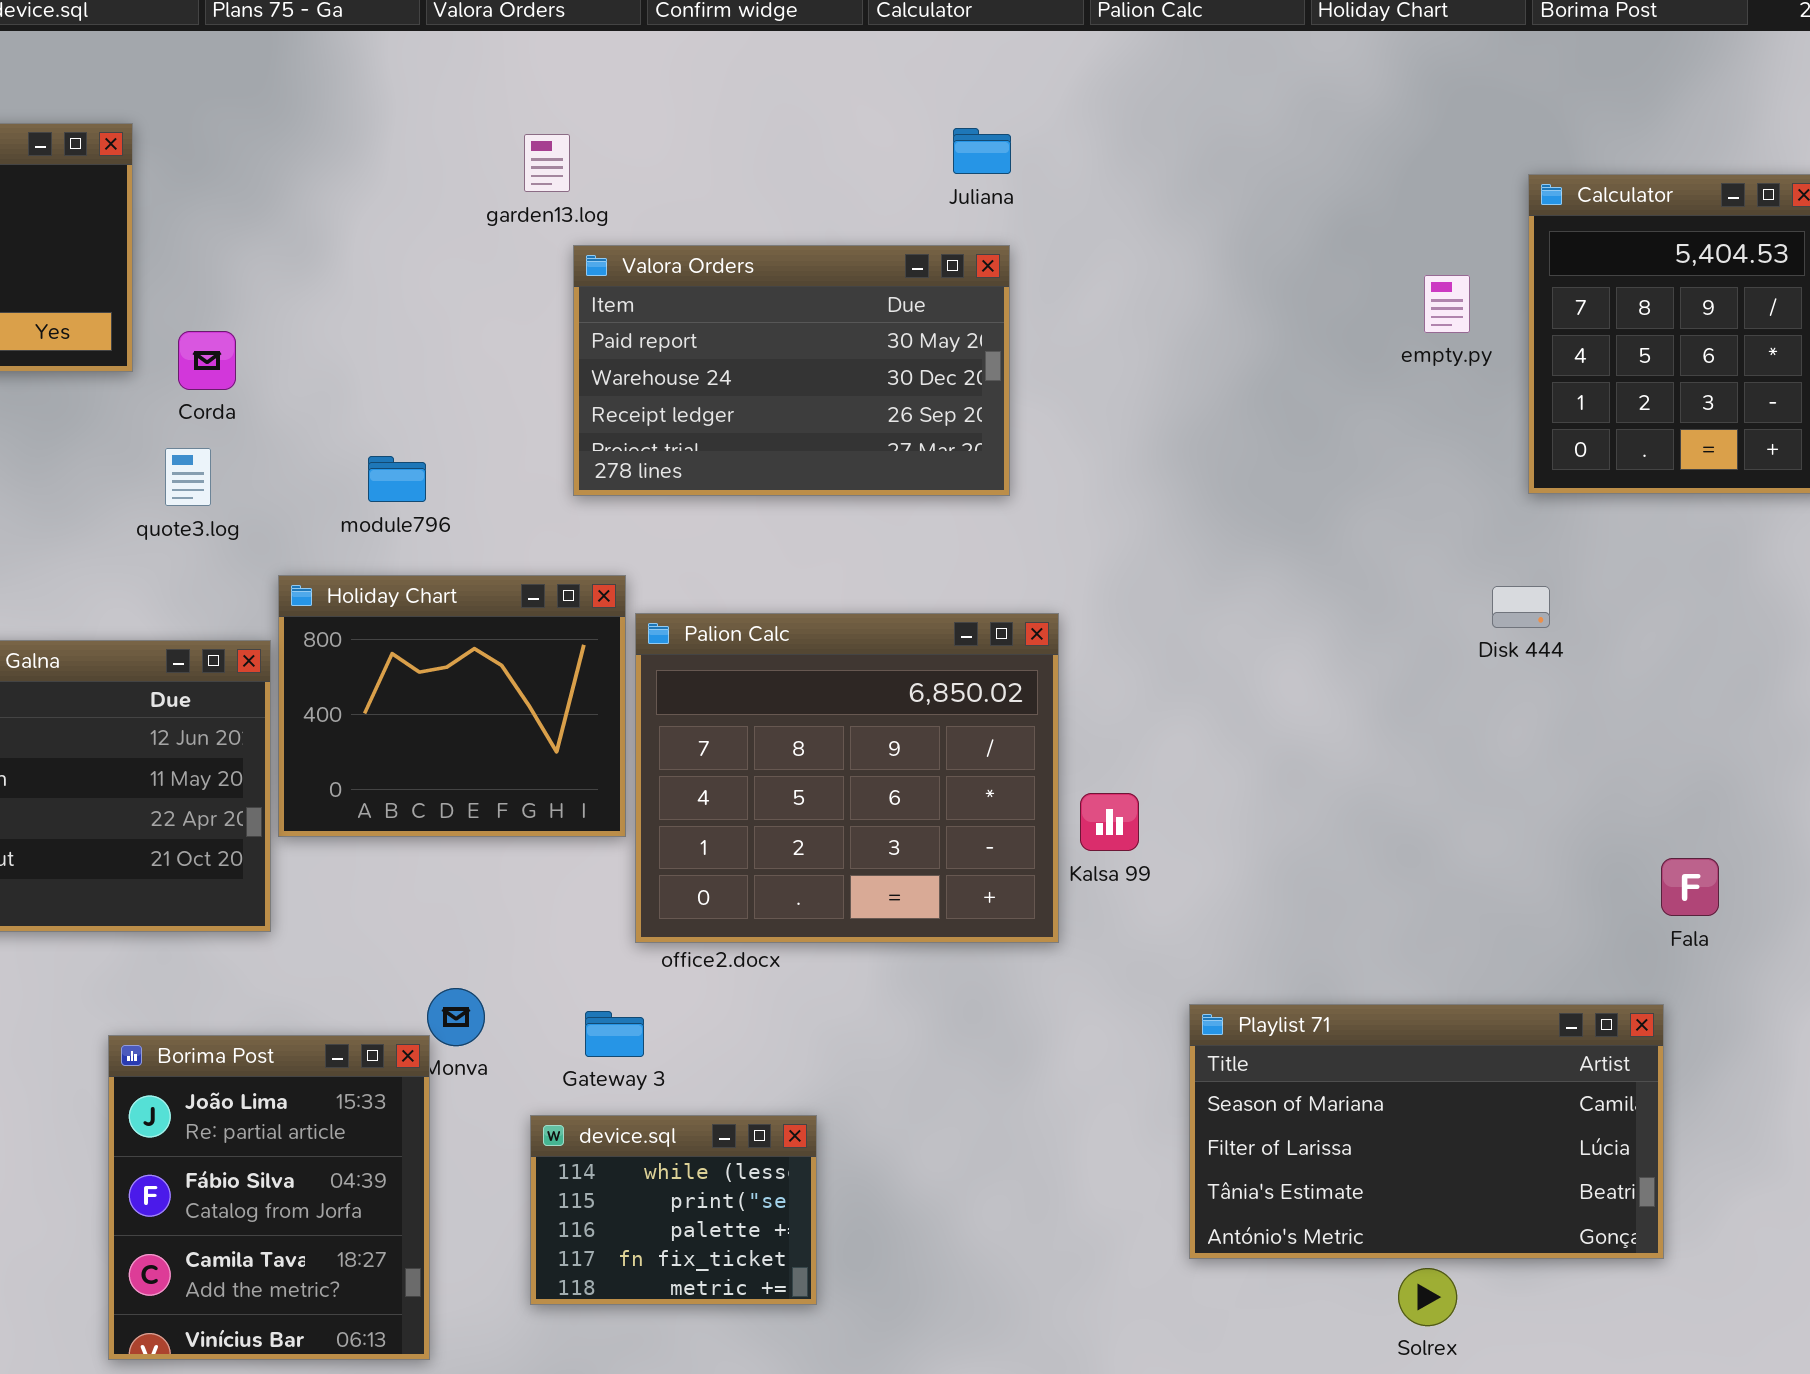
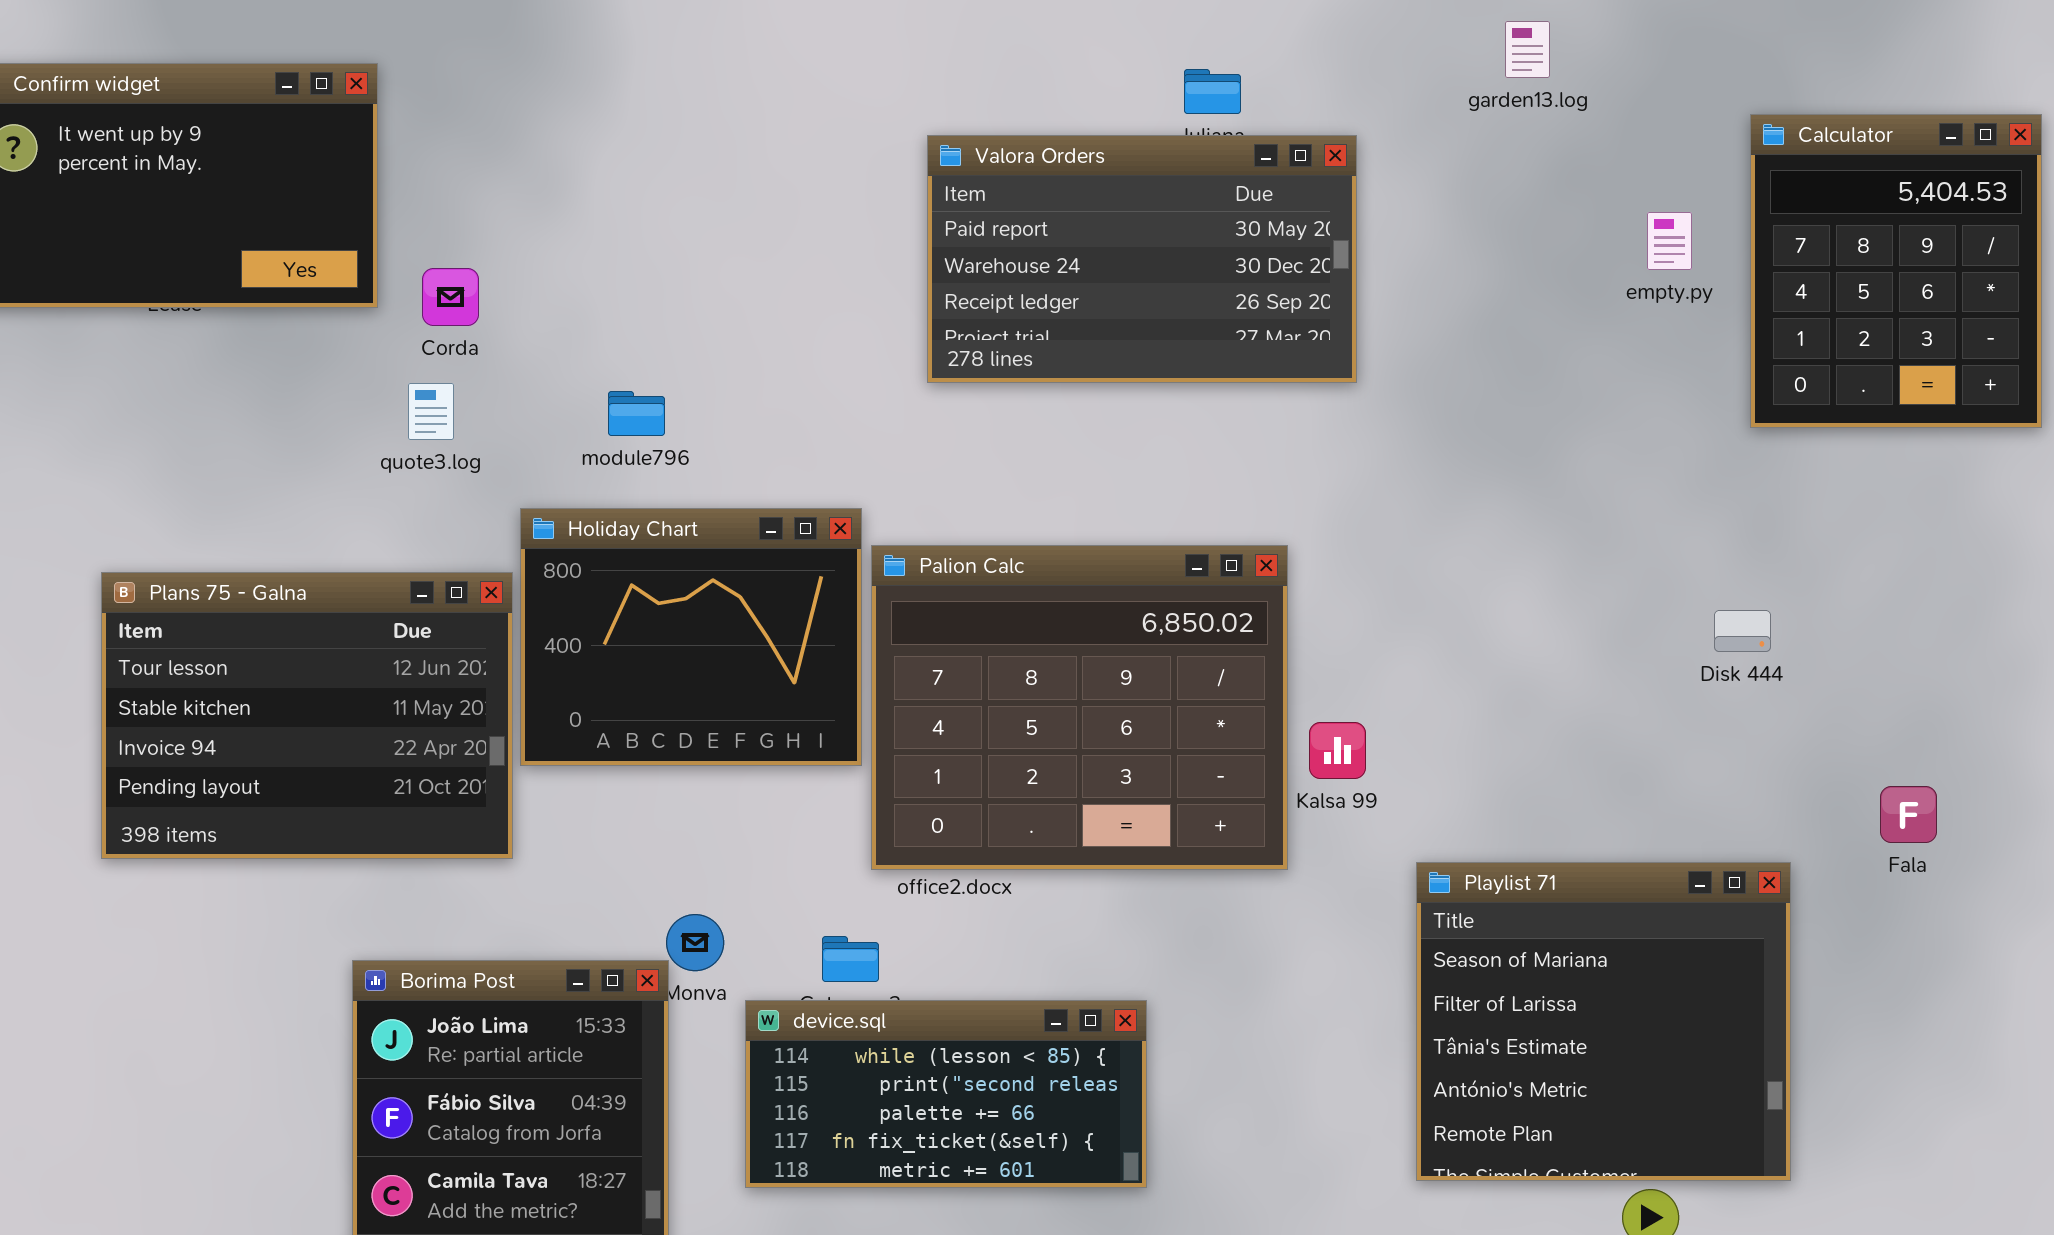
garden13.log: [524,134,570,192] -> [1505,21,1550,78], moved
Valora Orders: [573,245,1010,496] -> [927,135,1357,383], moved
Disk 444: [1492,586,1550,628] -> [1714,610,1771,652], moved
Playlist 71: [1189,1004,1664,1259] -> [1416,862,1791,1181], resized
device.sql: [530,1115,817,1305] -> [745,1000,1147,1188], moved, resized

